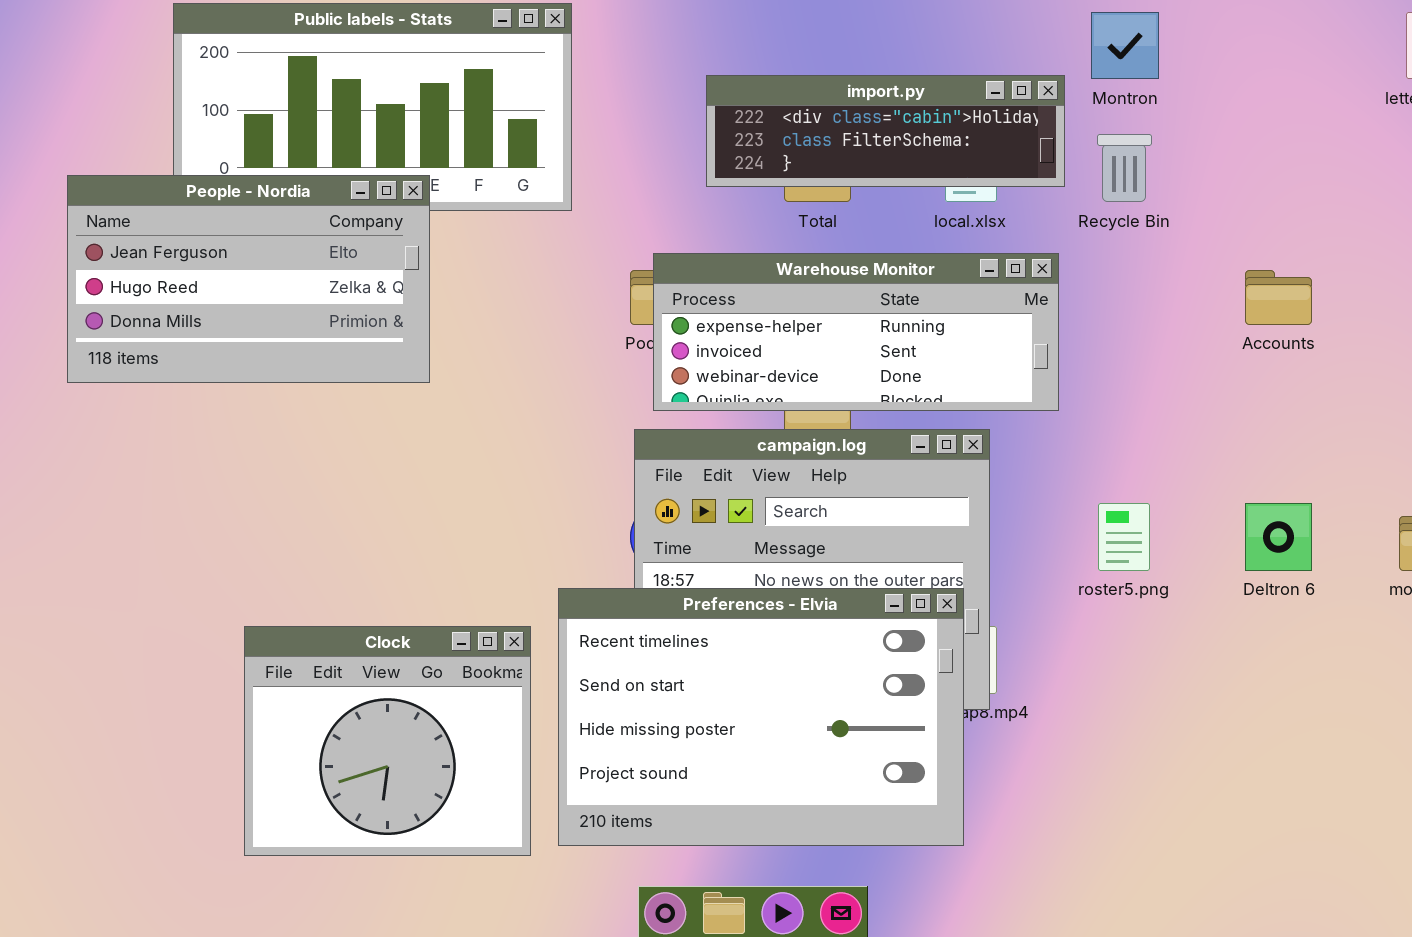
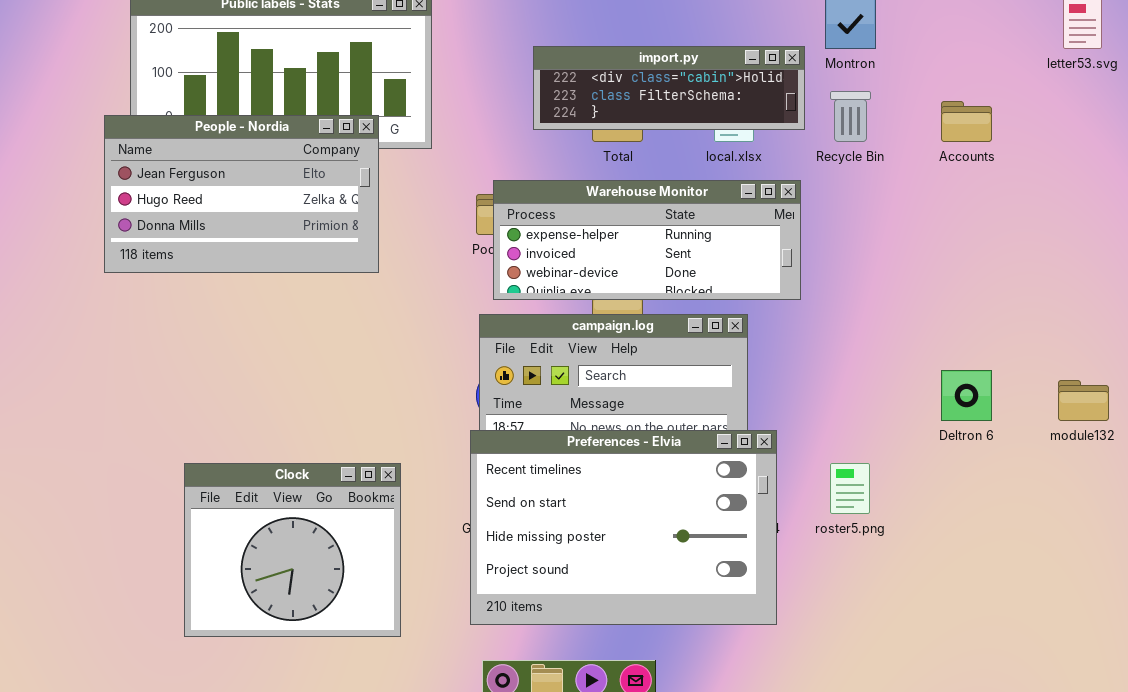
People - Nordia: [67,175,430,383] -> [104,115,379,273], moved
Accounts: [1245,270,1312,325] -> [941,101,992,142], moved
roster5.png: [1098,503,1150,571] -> [830,463,870,514], moved
Preferences - Elvia: [558,588,964,846] -> [470,430,777,625], moved

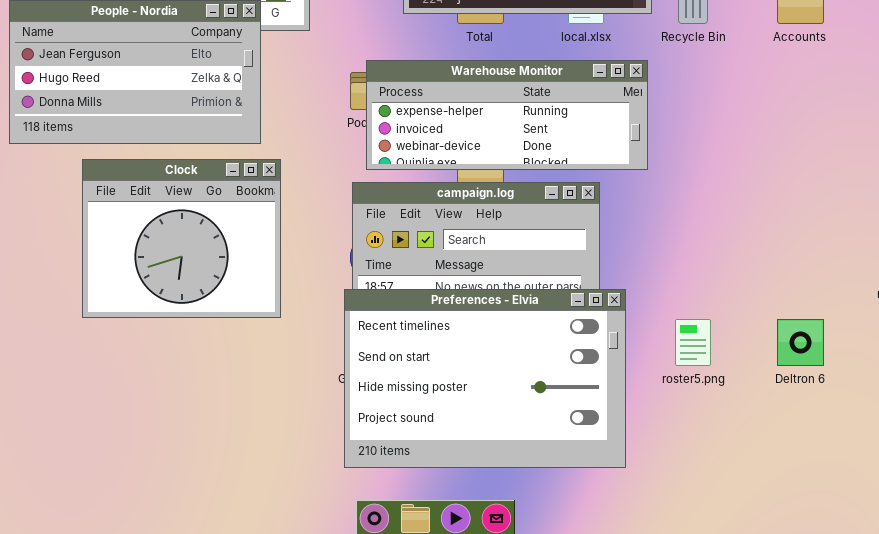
Deltron 6: [941,370,992,421] -> [777,319,824,366], moved
Clock: [184,463,401,637] -> [82,159,281,318], moved

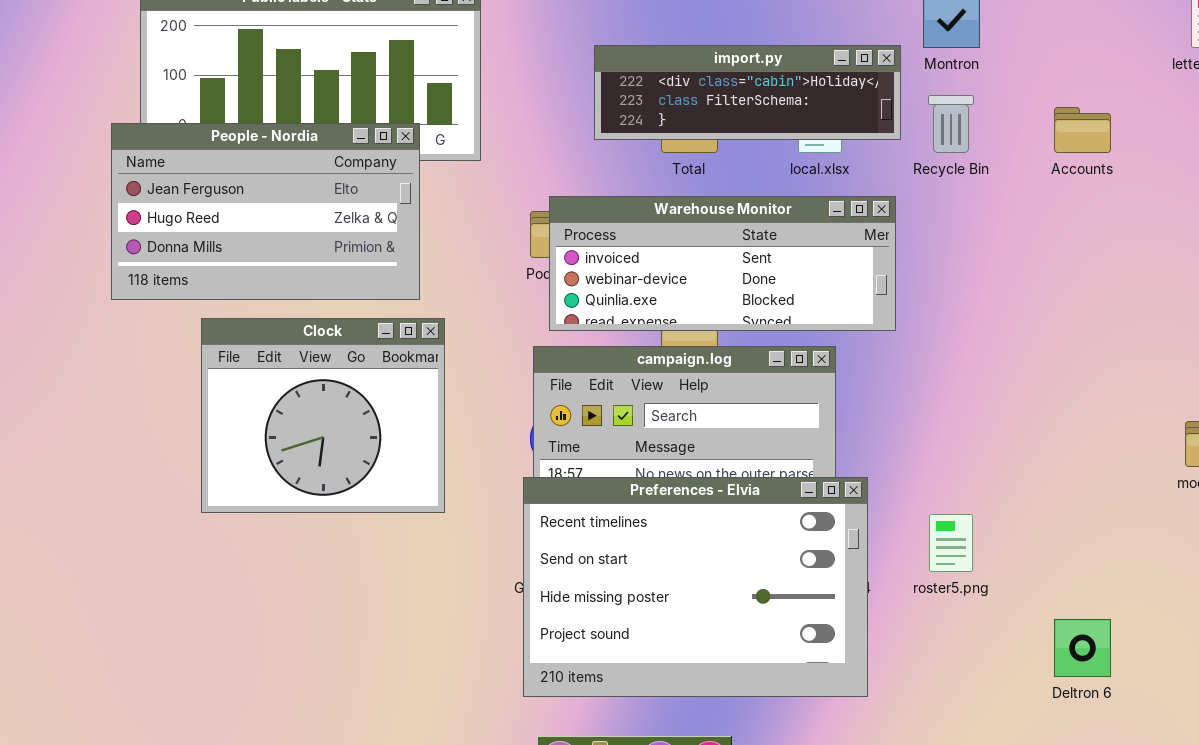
Warehouse Monitor: [366,60,648,170] -> [549,196,896,331], scrolled down 1 row
Deltron 6: [777,319,824,366] -> [1054,619,1111,677], moved

